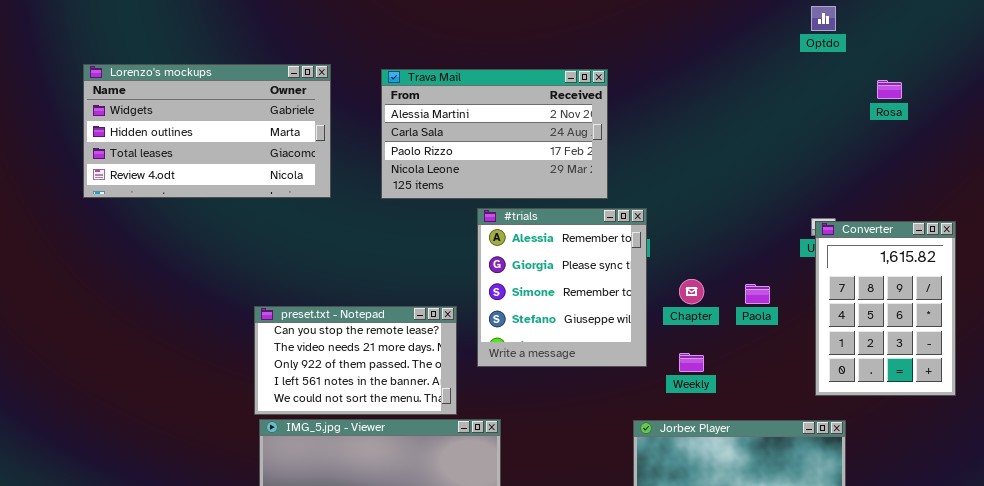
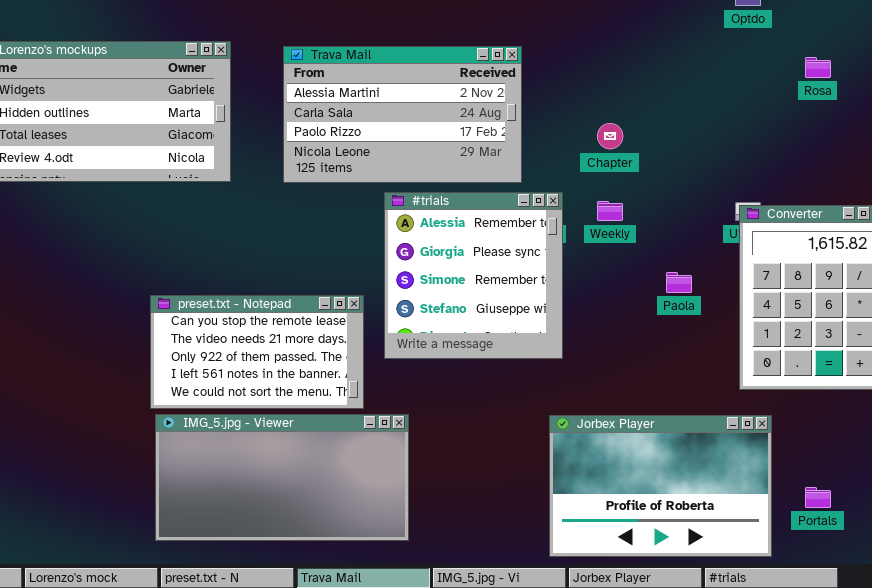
Chapter: [679,279,704,304] -> [597,123,623,149], moved
Weekly: [679,353,704,372] -> [597,201,623,221], moved

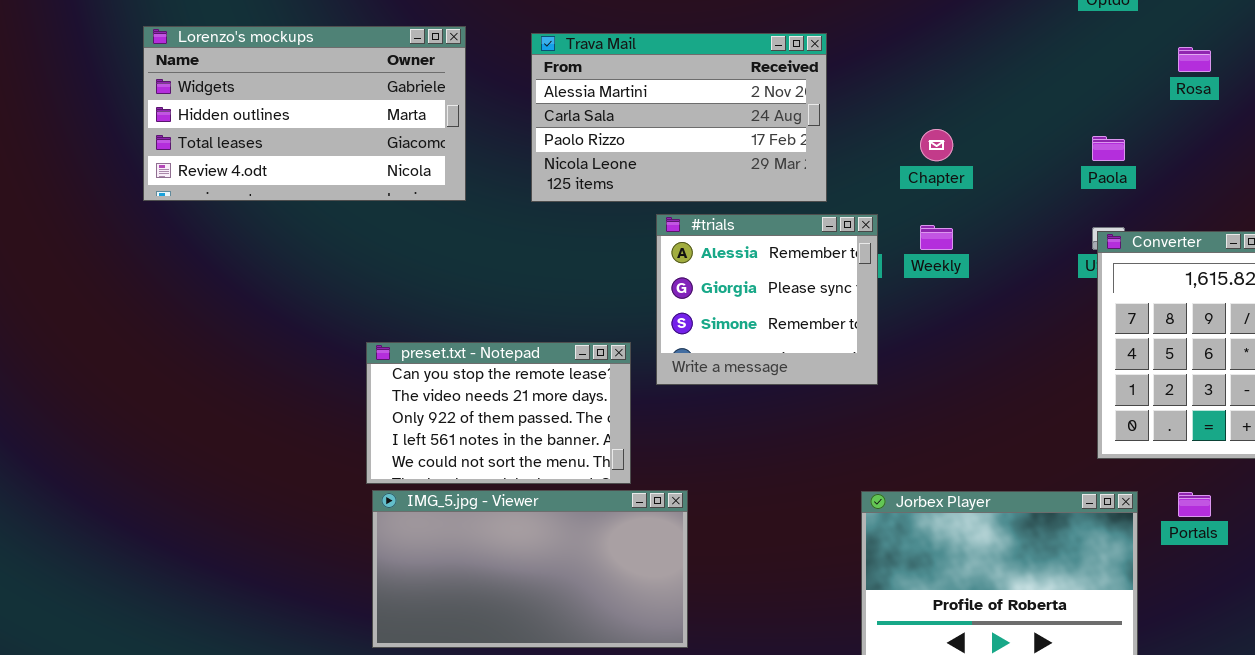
#trials: [384,192,563,359] -> [656,214,878,385], resized
Paola: [666,272,692,293] -> [1092,136,1125,161], moved
Portals: [805,487,831,508] -> [1178,492,1211,517], moved

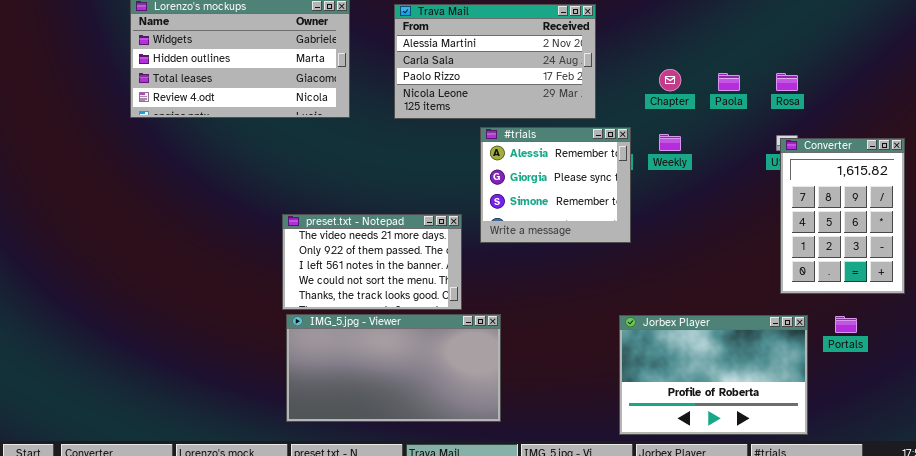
Rosa: [1178,47,1211,72] -> [776,73,798,91], moved
Paola: [1092,136,1125,161] -> [718,73,740,91], moved
preset.txt - Notepad: [366,342,631,484] -> [282,214,462,310], scrolled down 1 row

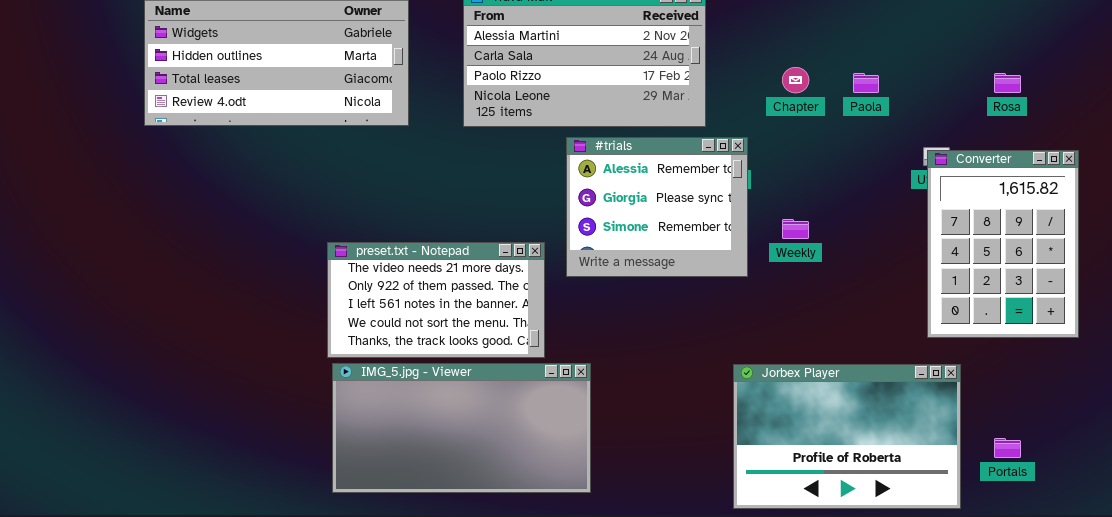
Rosa: [776,73,798,91] -> [994,73,1021,93], moved
Weekly: [659,134,681,151] -> [782,219,809,239], moved
Portals: [835,316,857,333] -> [994,438,1021,458], moved

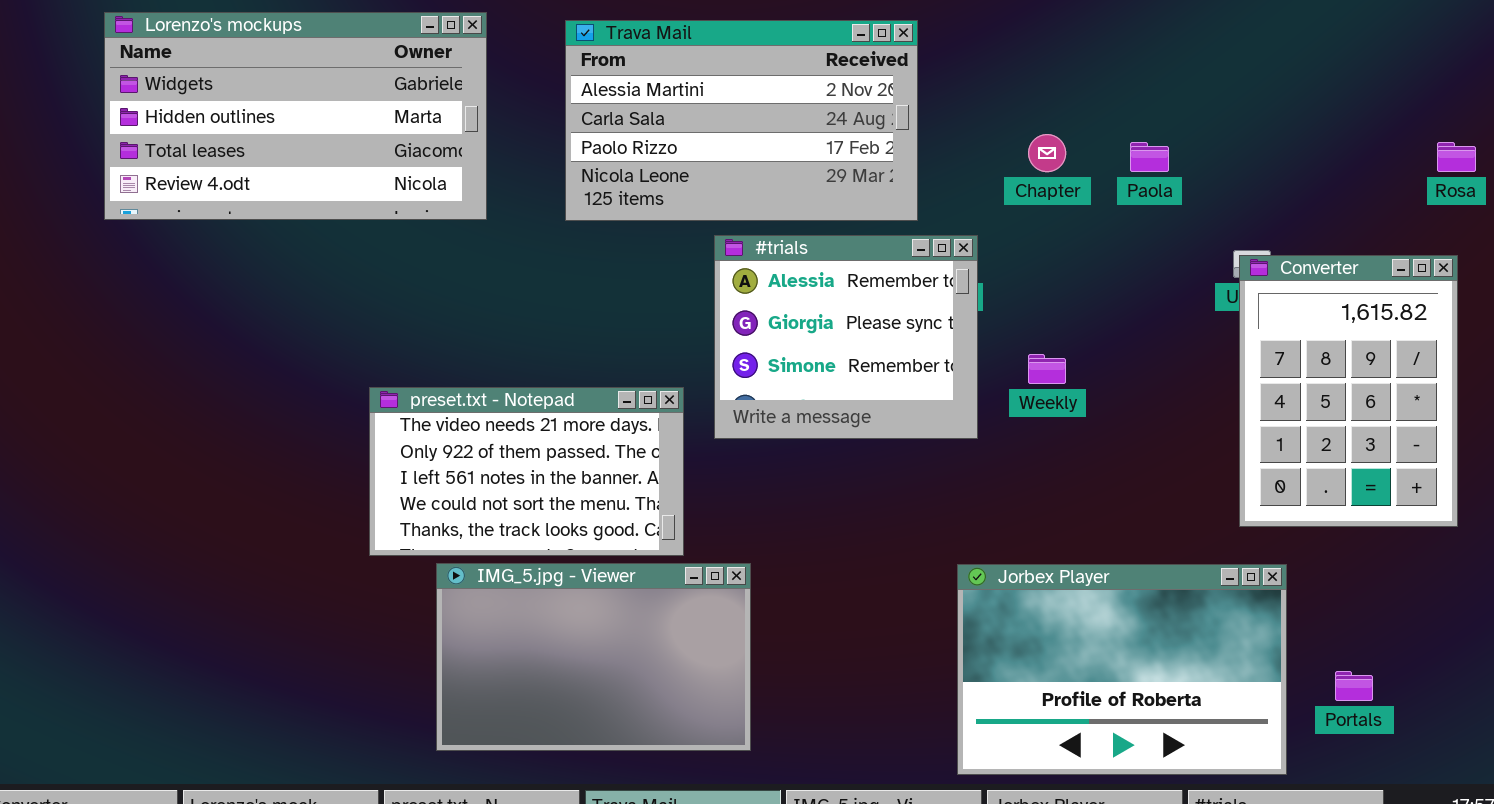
Rosa: [994,73,1021,93] -> [1437,142,1476,172], moved
IMG_5.jpg - Viewer: [332,363,591,493] -> [436,563,751,751], resized

